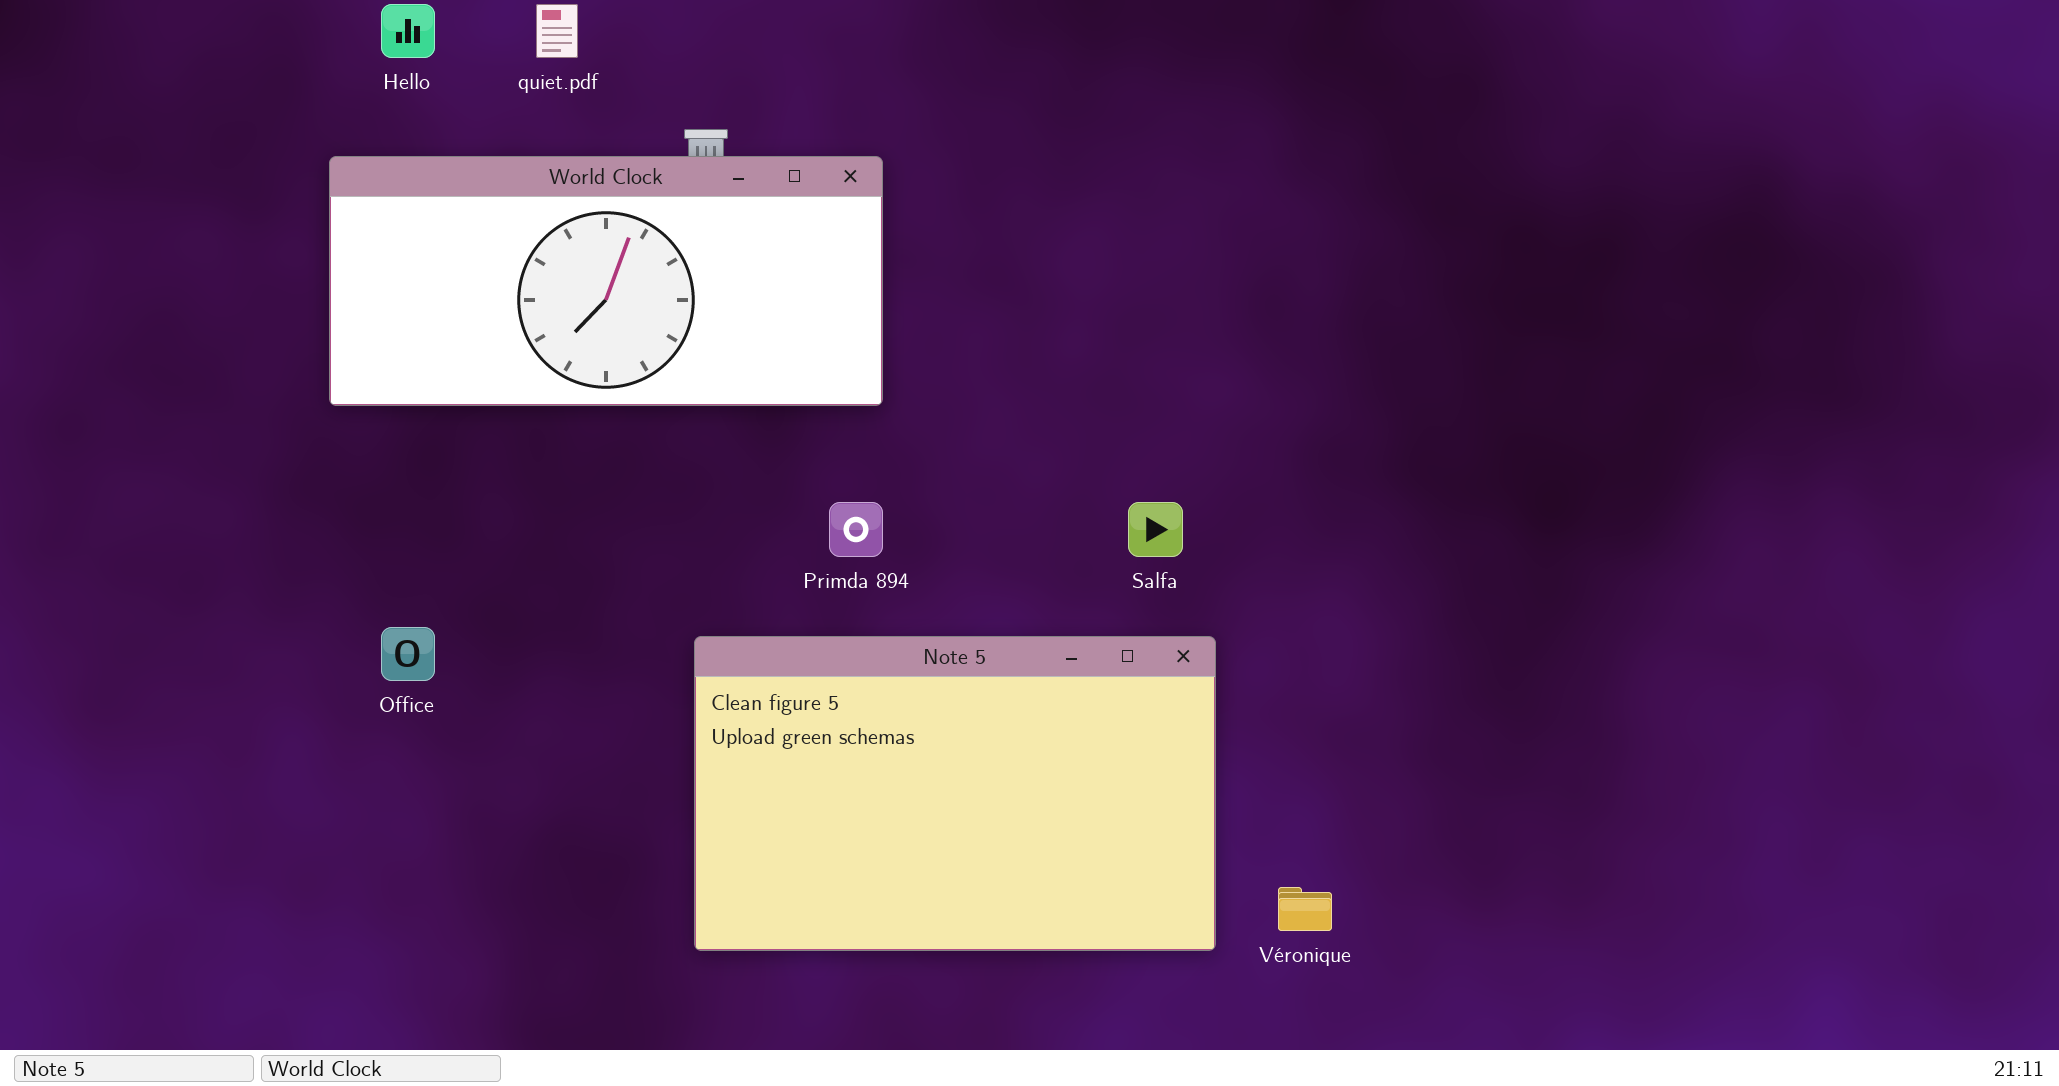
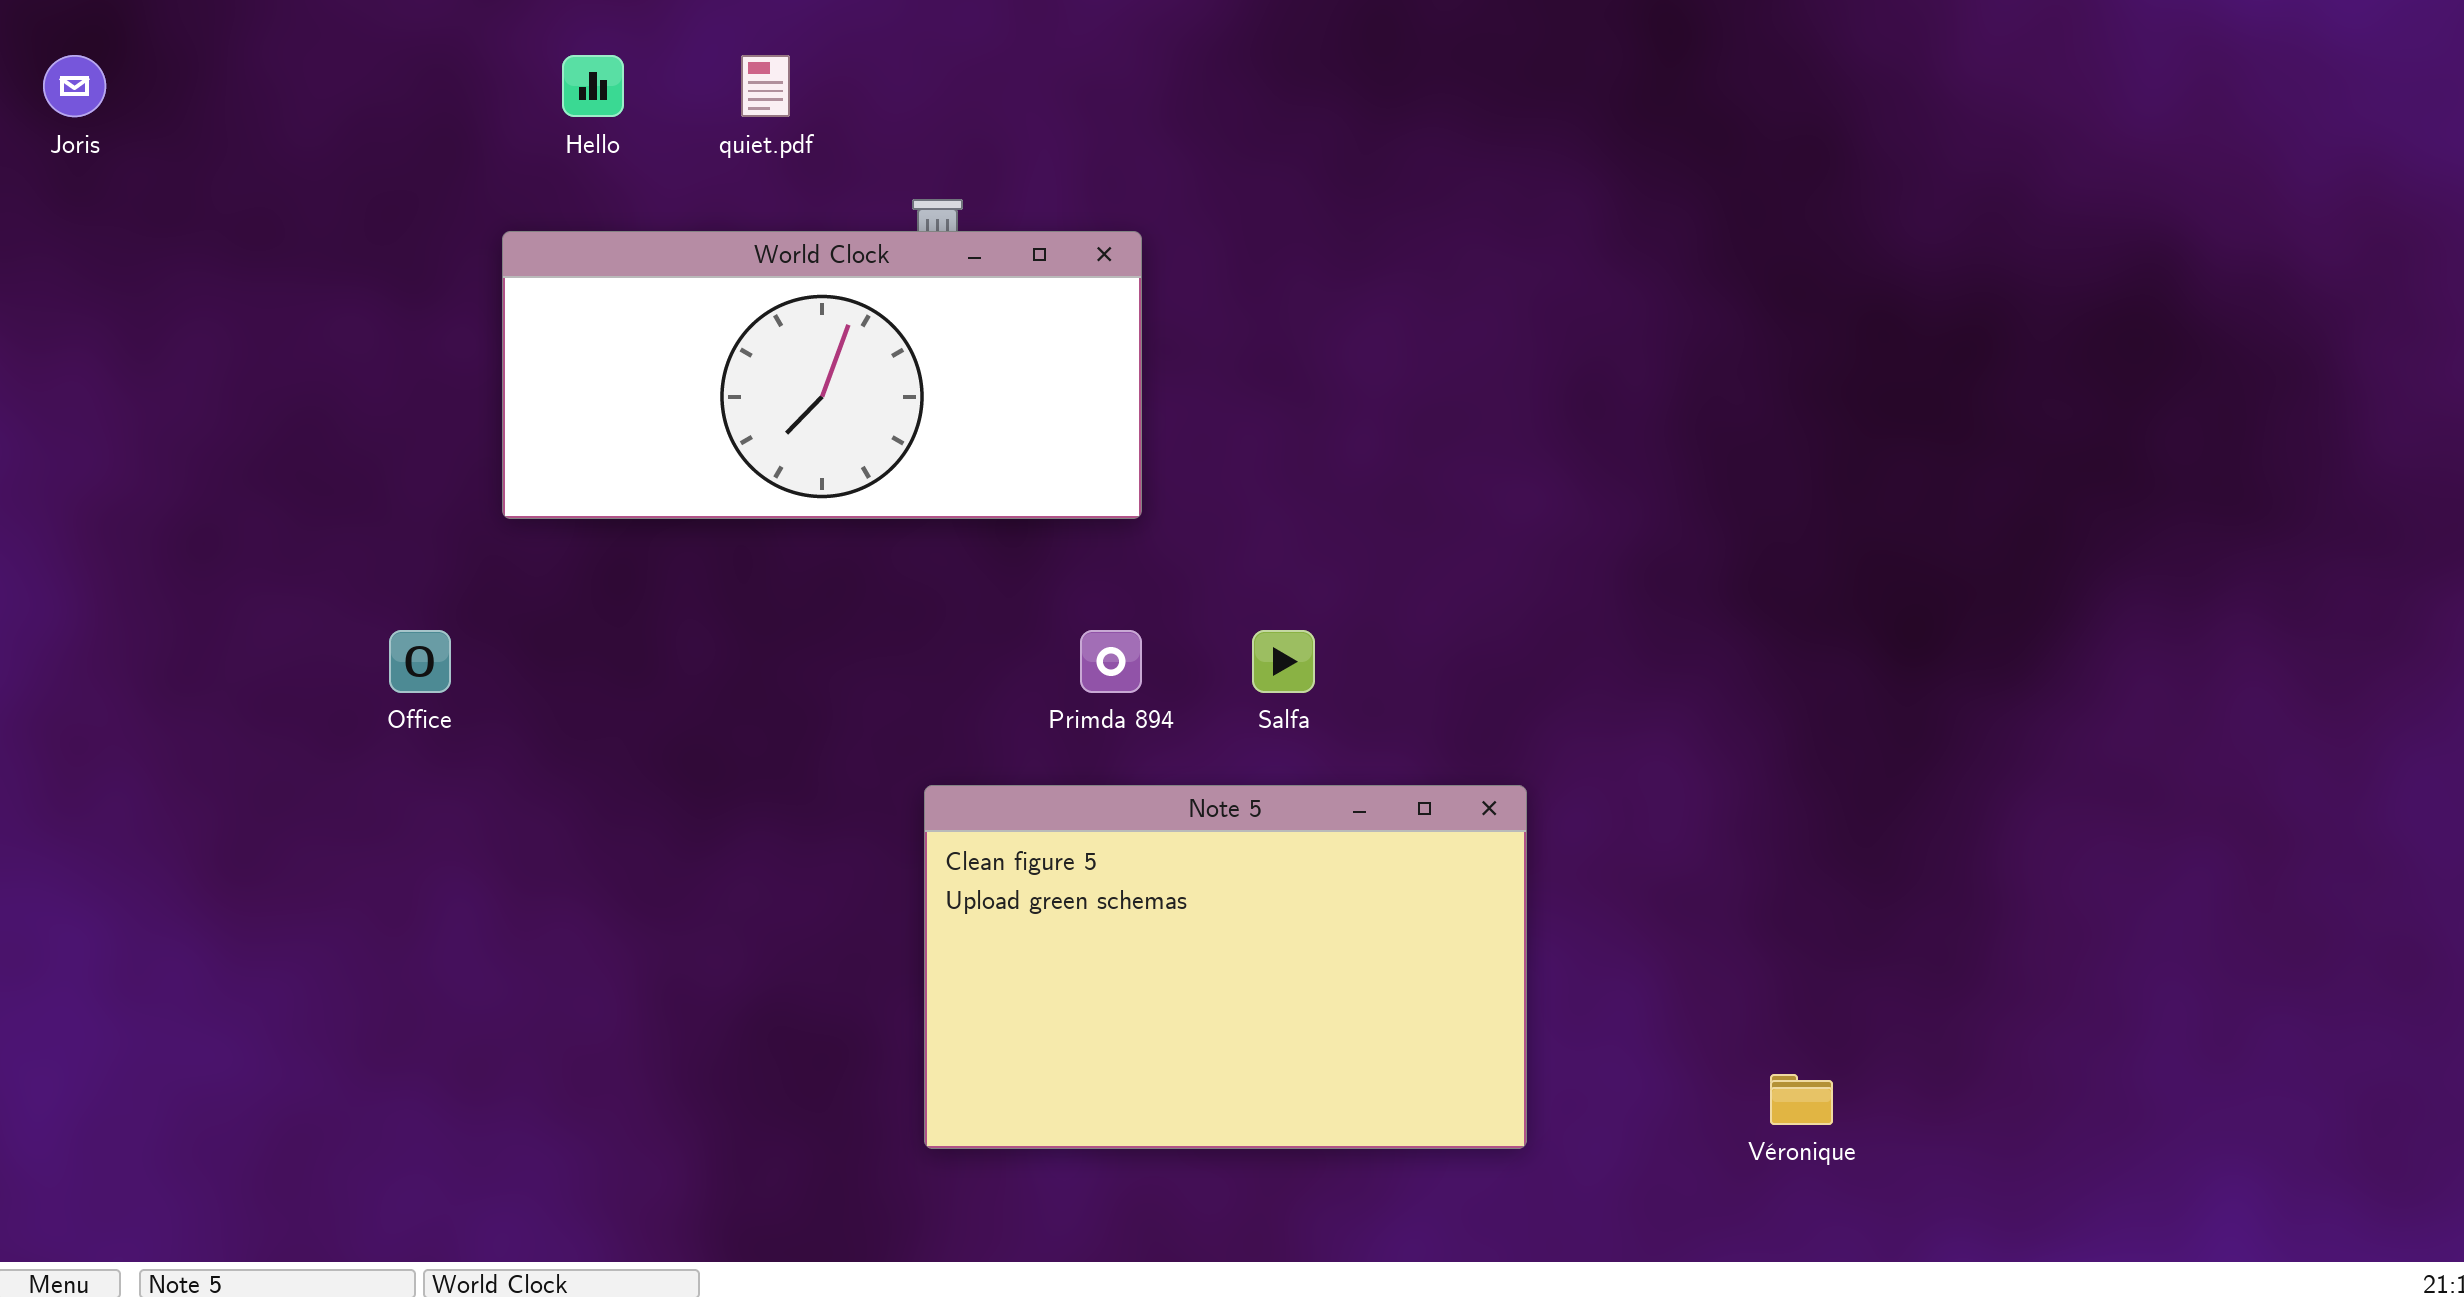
Salfa: [1128,502,1183,557] -> [1252,630,1315,693], moved
Office: [381,627,435,681] -> [389,630,451,693], moved
Véronique: [1278,887,1332,931] -> [1770,1074,1833,1125], moved

